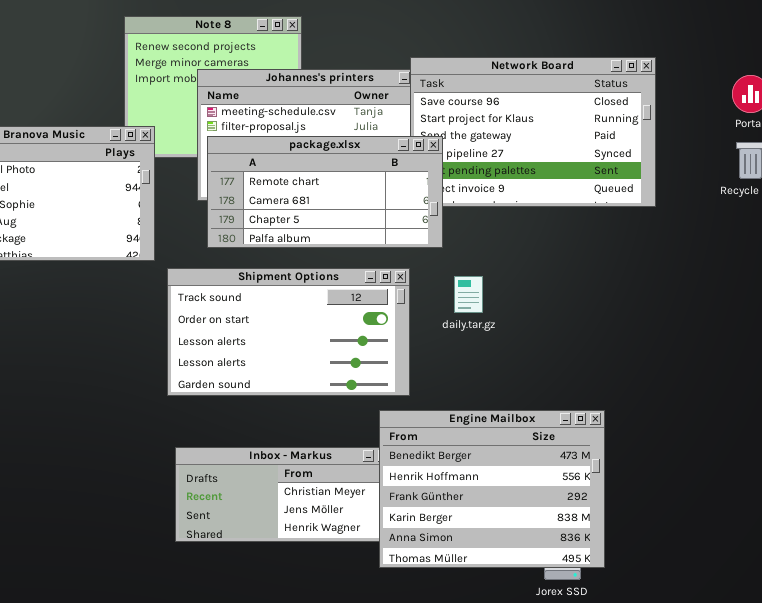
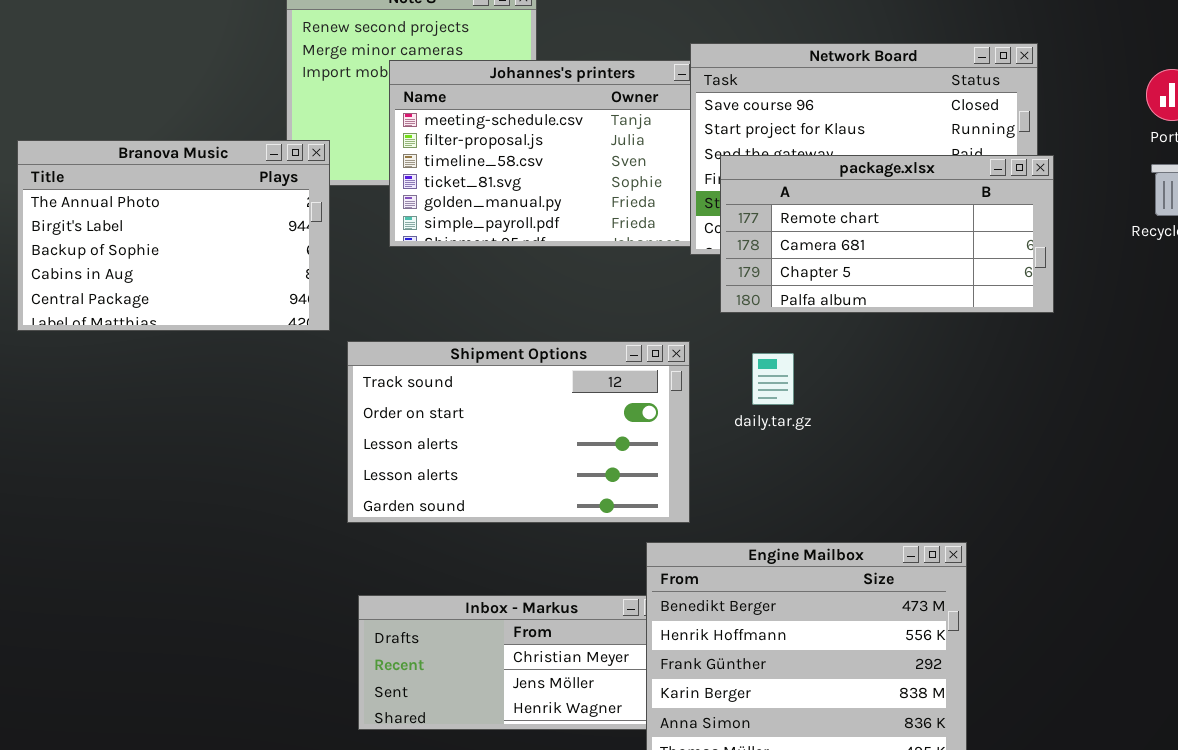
package.xlsx: [207,136,443,248] -> [720,155,1054,313], moved

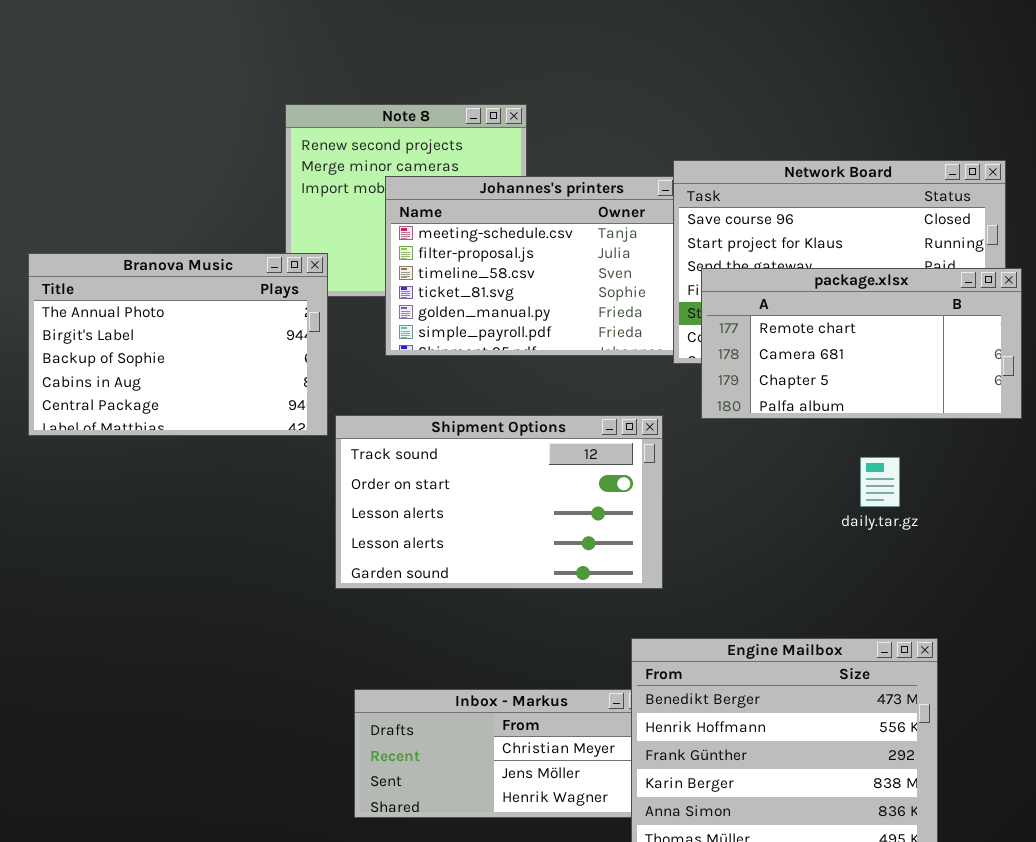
Shipment Options: [347,341,690,523] -> [335,415,663,589], moved
daily.tar.gz: [752,353,794,405] -> [860,457,900,507], moved

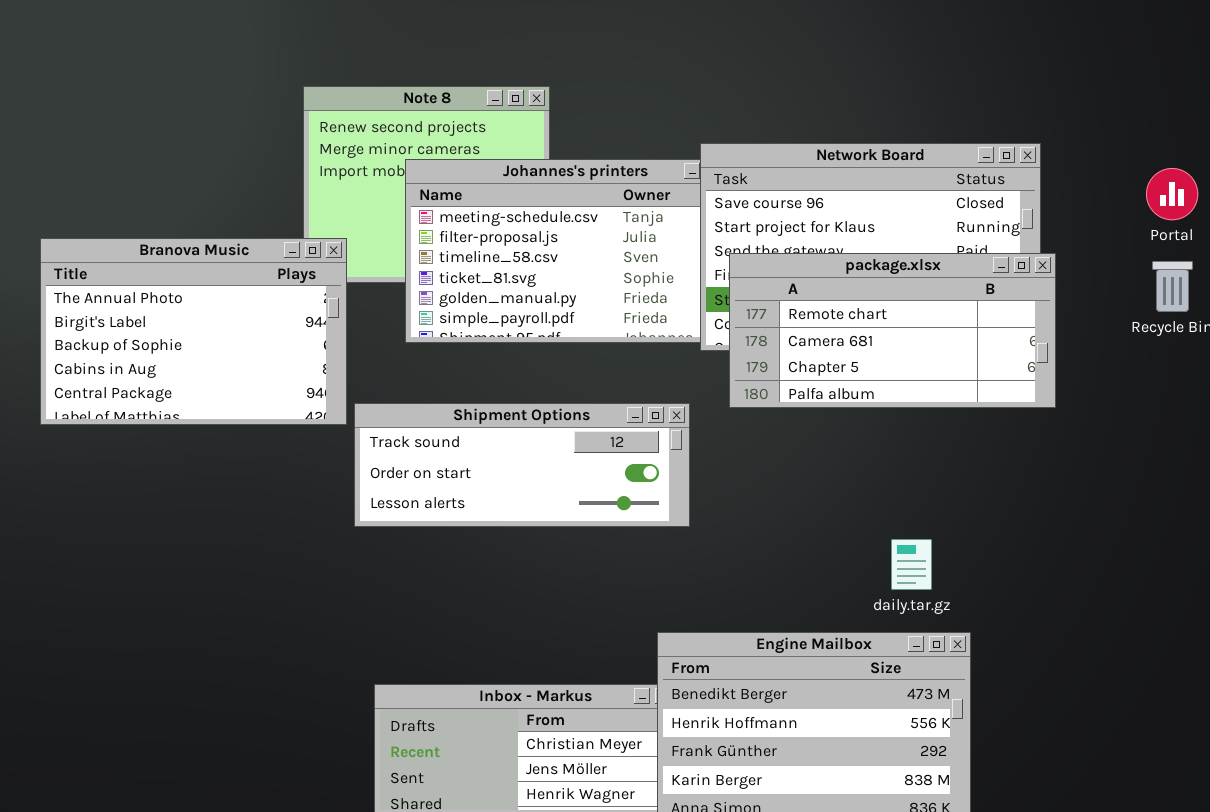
Shipment Options: [335,415,663,589] -> [354,403,690,527], resized
daily.tar.gz: [860,457,900,507] -> [891,539,932,590], moved

